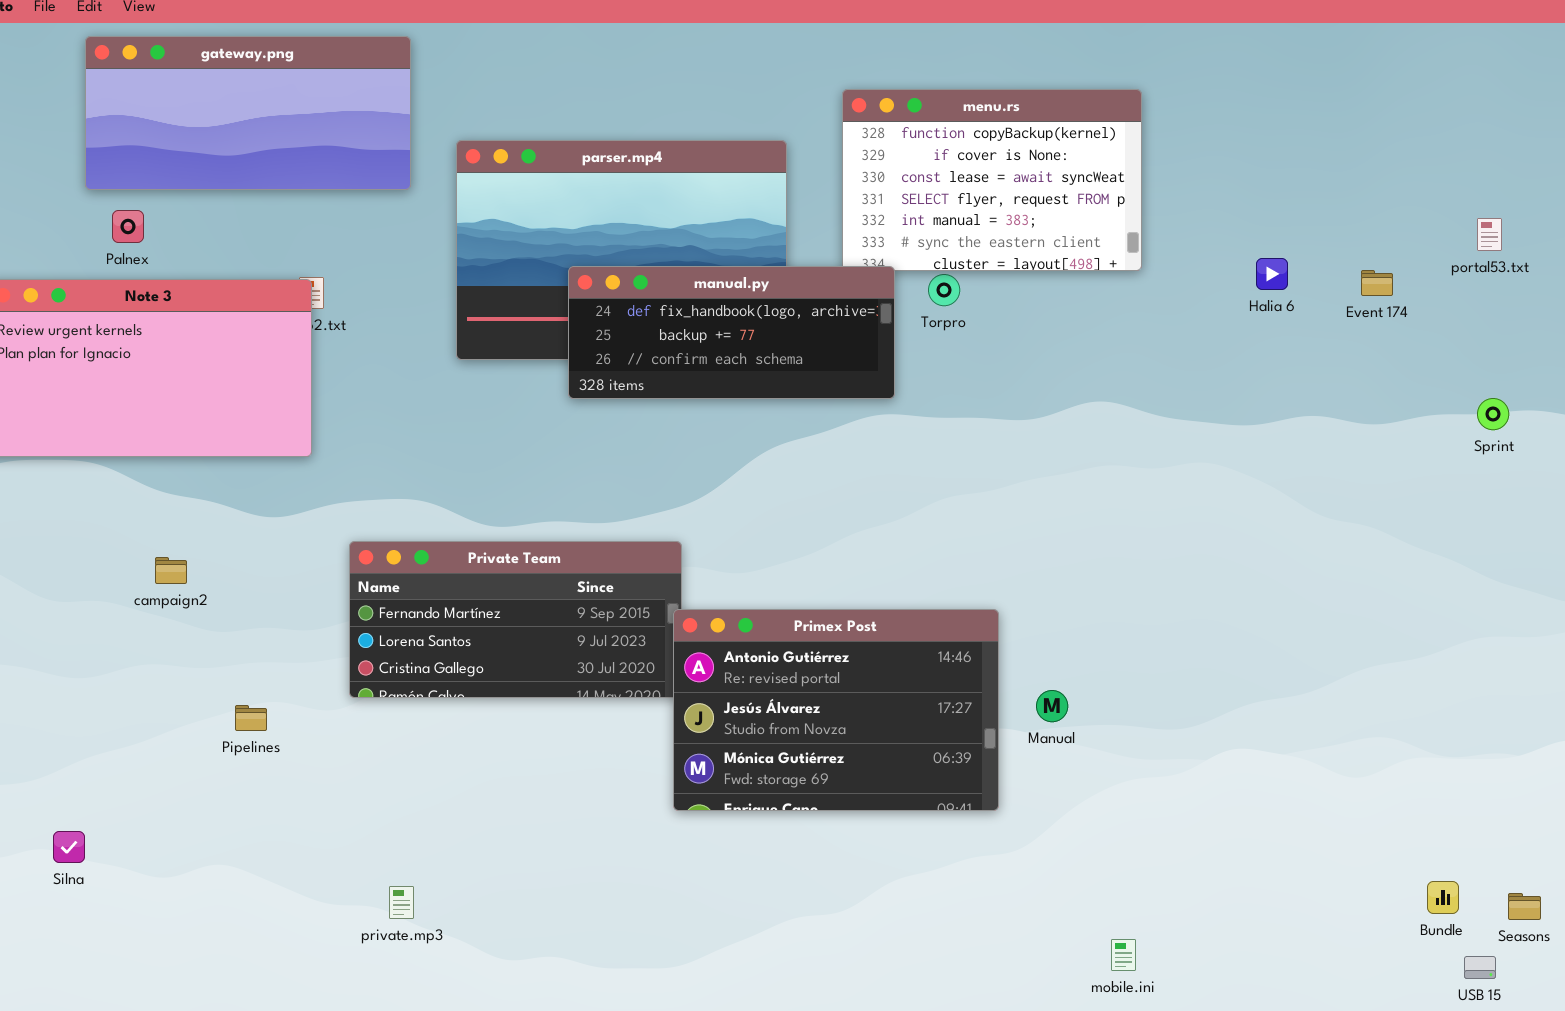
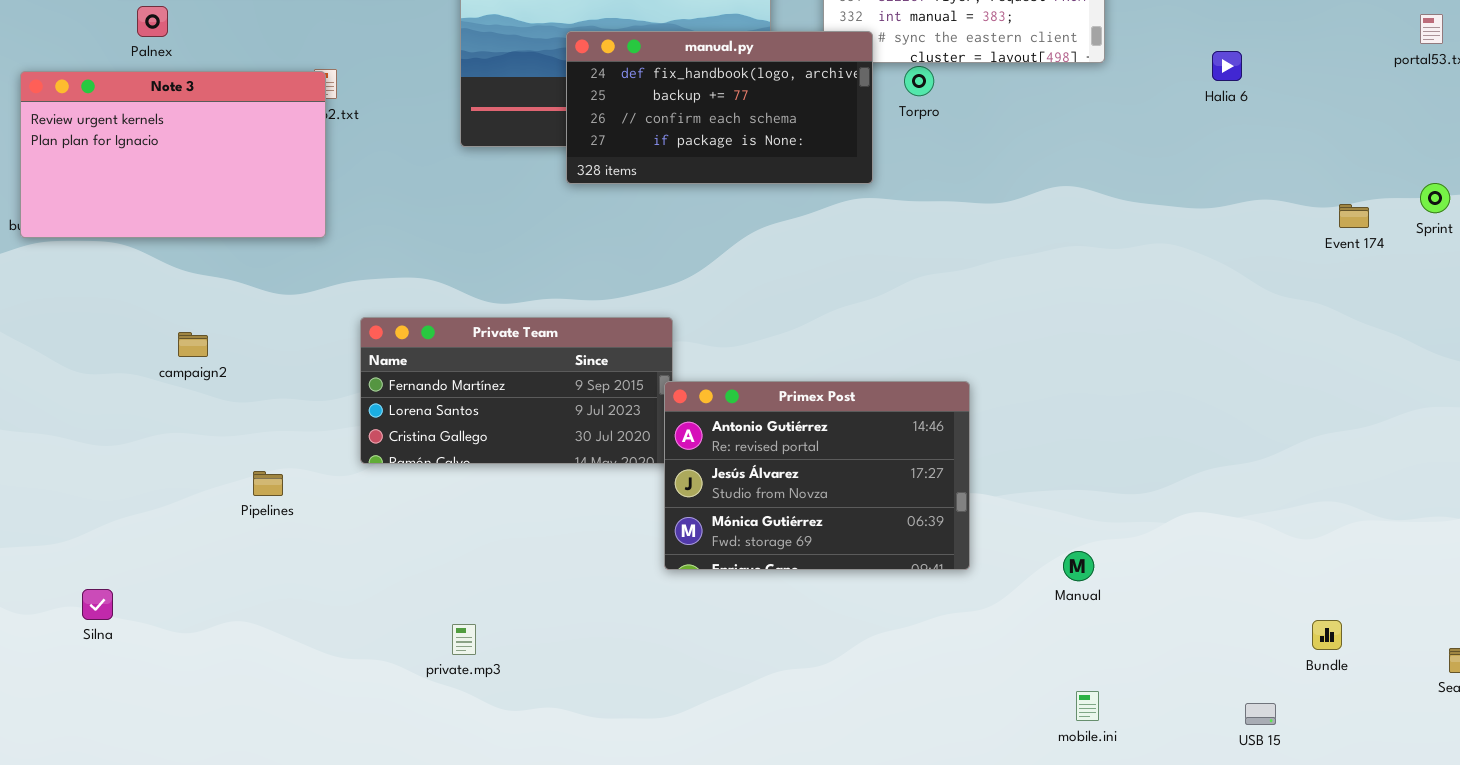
manual.py: [568,266,895,399] -> [566,31,873,184], resized
Event 174: [1361,270,1393,296] -> [1339,204,1369,228], moved
Manual: [1036,690,1068,722] -> [1063,551,1094,581], moved
Bundle: [1427,881,1459,914] -> [1312,620,1342,650], moved
private.mp3: [389,886,414,919] -> [452,624,476,655], moved
USB 15: [1464,956,1496,979] -> [1245,703,1276,725], moved

